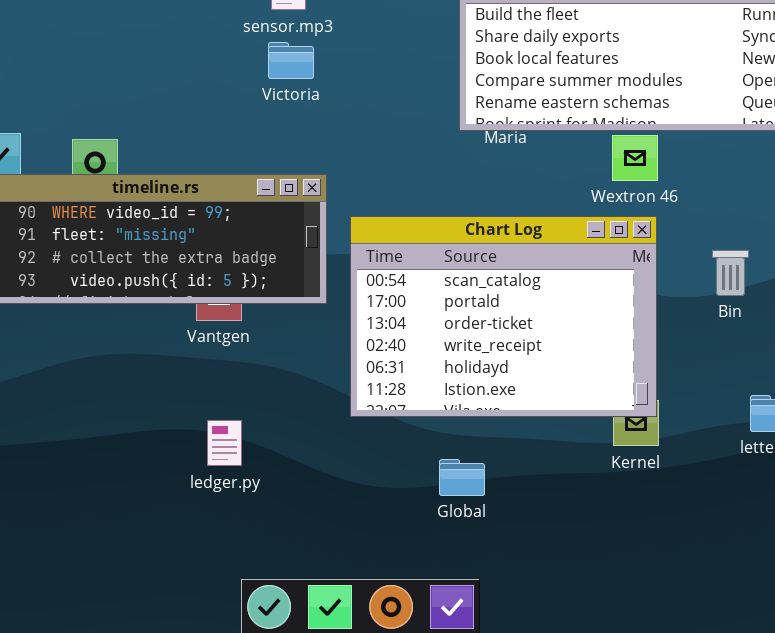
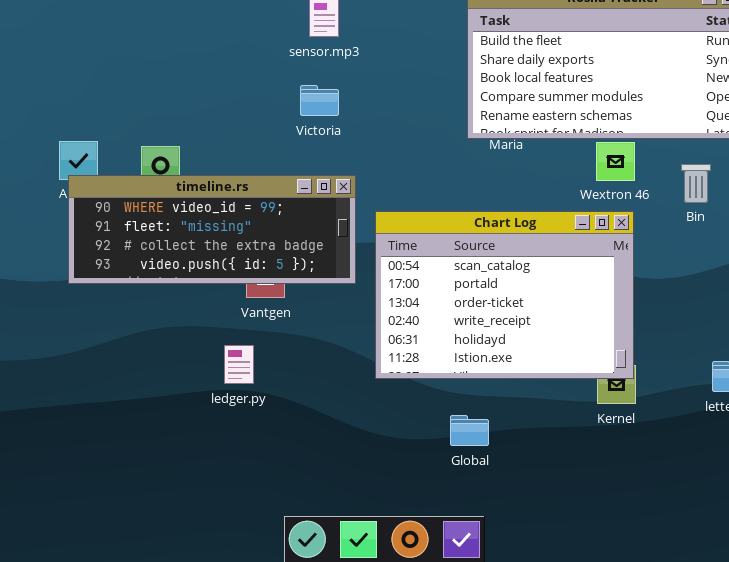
Victoria: [268,42,314,79] -> [300,85,339,116], moved
Bin: [712,250,749,296] -> [681,164,711,203], moved
ledger.py: [207,420,242,466] -> [224,345,254,384], moved

